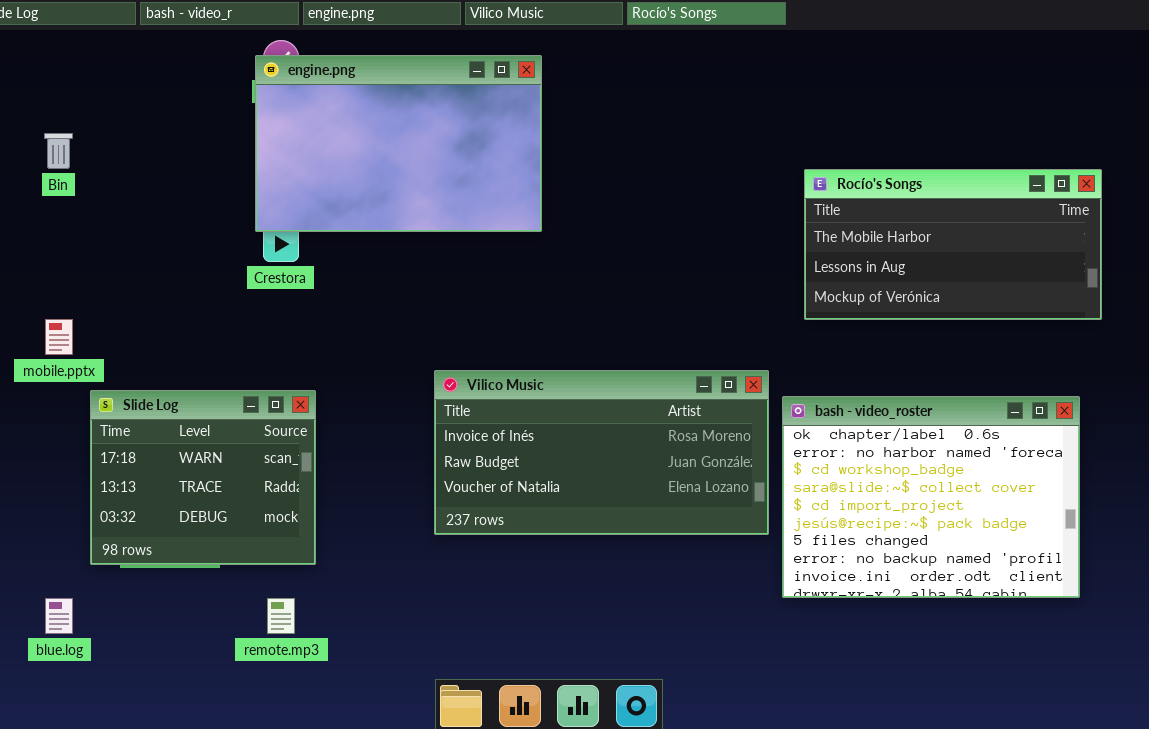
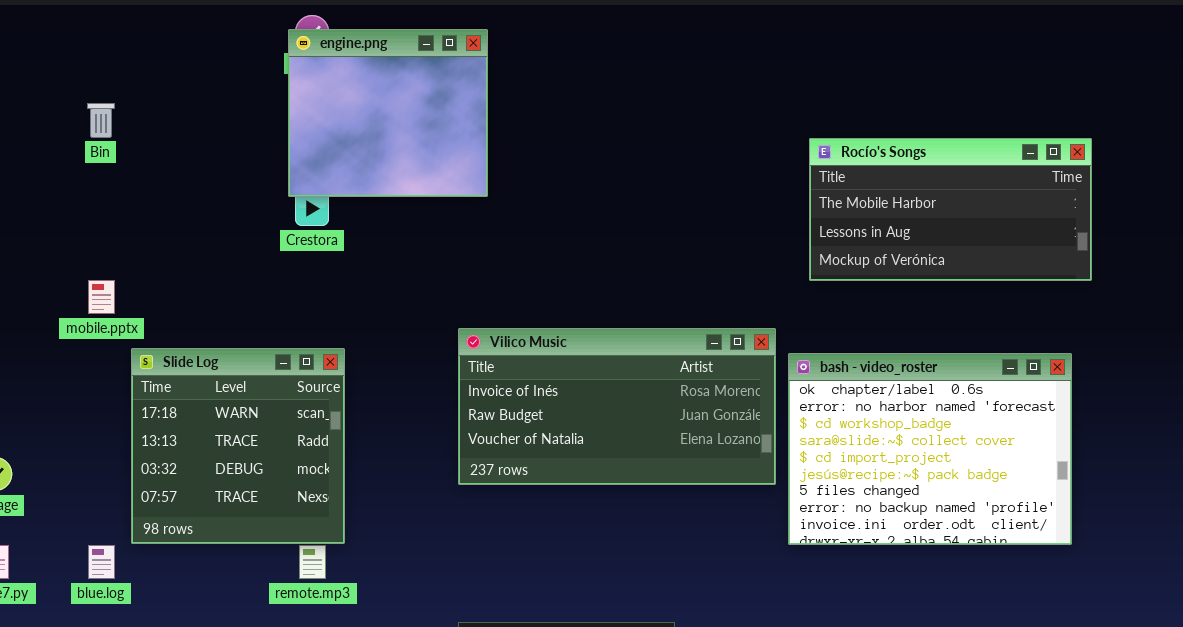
engine.png: [255,55,542,232] -> [288,29,488,197], resized
Slide Log: [90,390,316,565] -> [131,348,345,544], resized

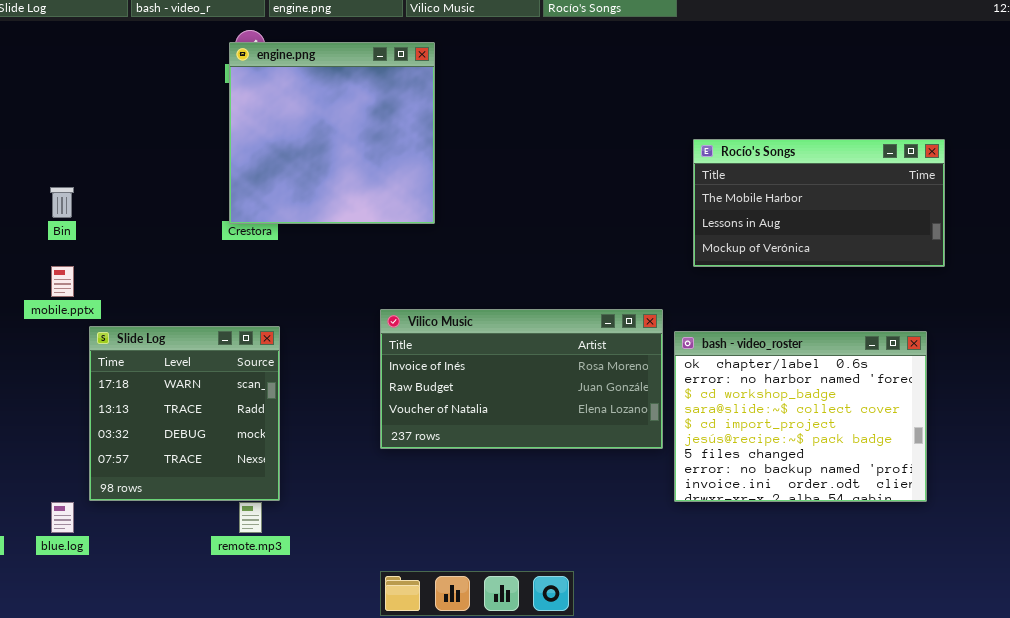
engine.png: [288,29,488,197] -> [229,42,435,224], resized
Bin: [87,103,115,138] -> [50,187,74,218], moved

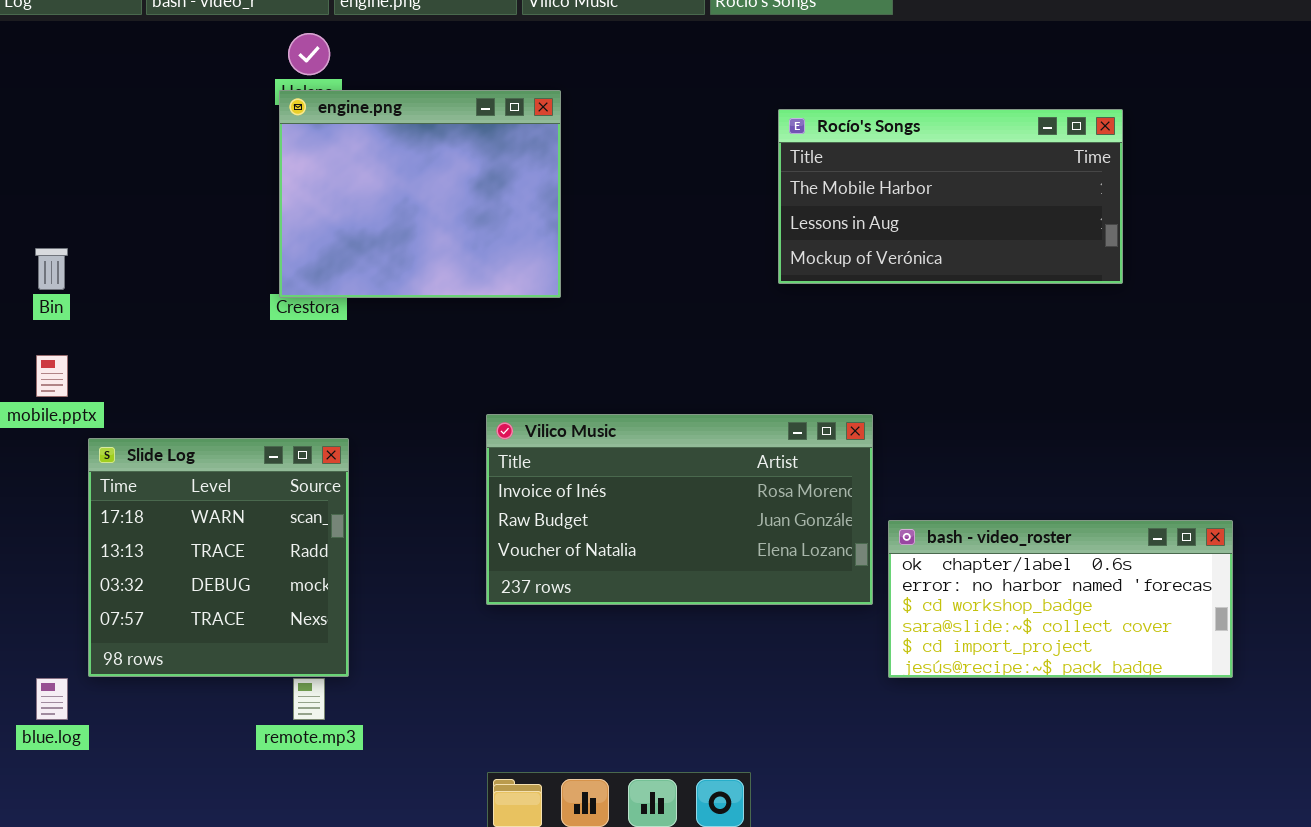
engine.png: [229,42,435,224] -> [279,90,561,298], resized
Rocío's Songs: [693,139,945,267] -> [778,109,1123,284], moved
bash - video_roster: [674,331,927,502] -> [888,520,1233,678], resized

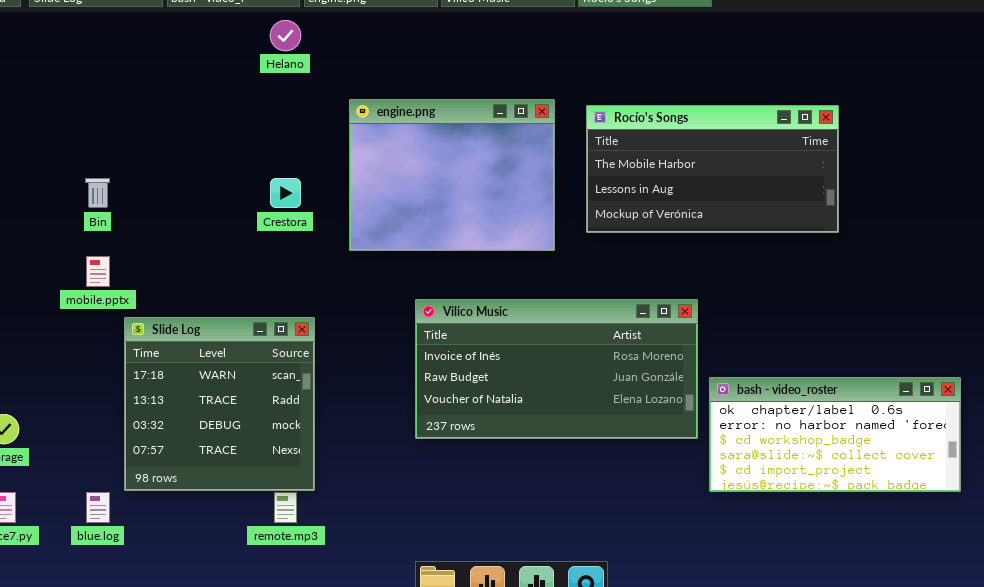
engine.png: [279,90,561,298] -> [349,99,555,251], moved
Rocío's Songs: [778,109,1123,284] -> [586,105,839,233], moved

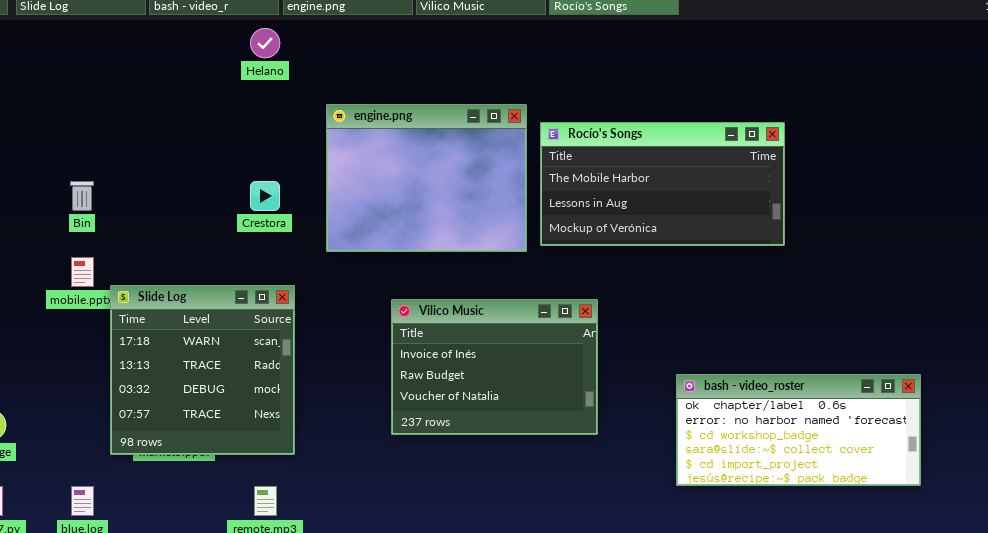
Rocío's Songs: [586,105,839,233] -> [540,122,785,246], moved
Vilico Music: [415,299,698,439] -> [391,299,598,435], resized
Slide Log: [124,317,315,491] -> [110,285,295,455], moved

